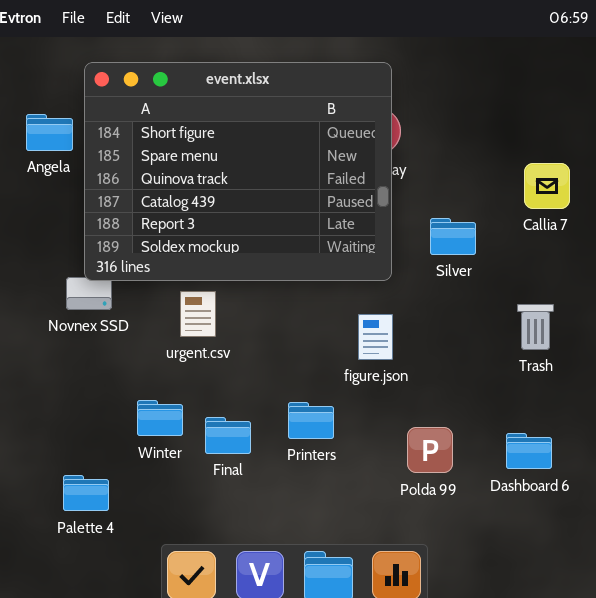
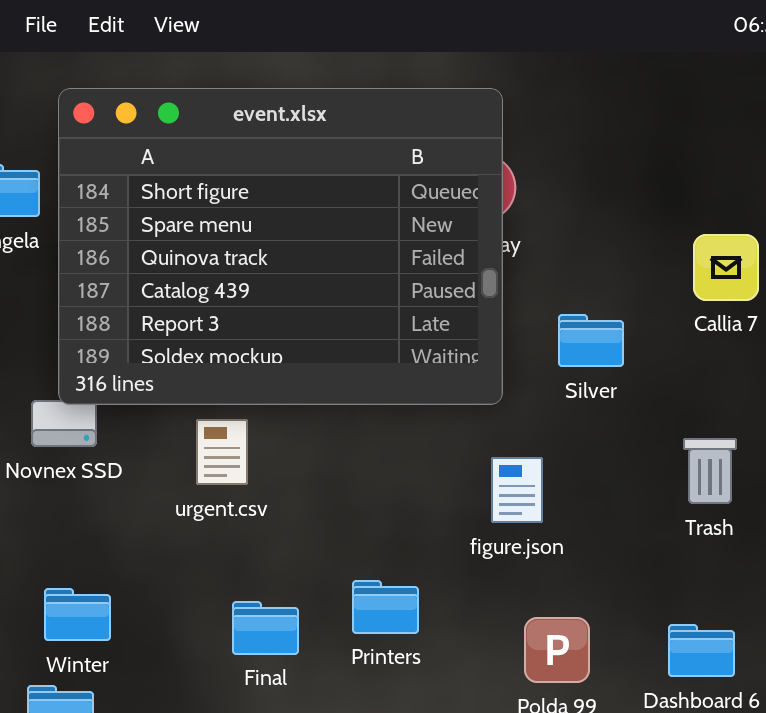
figure.json: [358,314,393,360] -> [491,457,543,523], moved
Winter: [137,400,183,436] -> [44,588,111,641], moved

